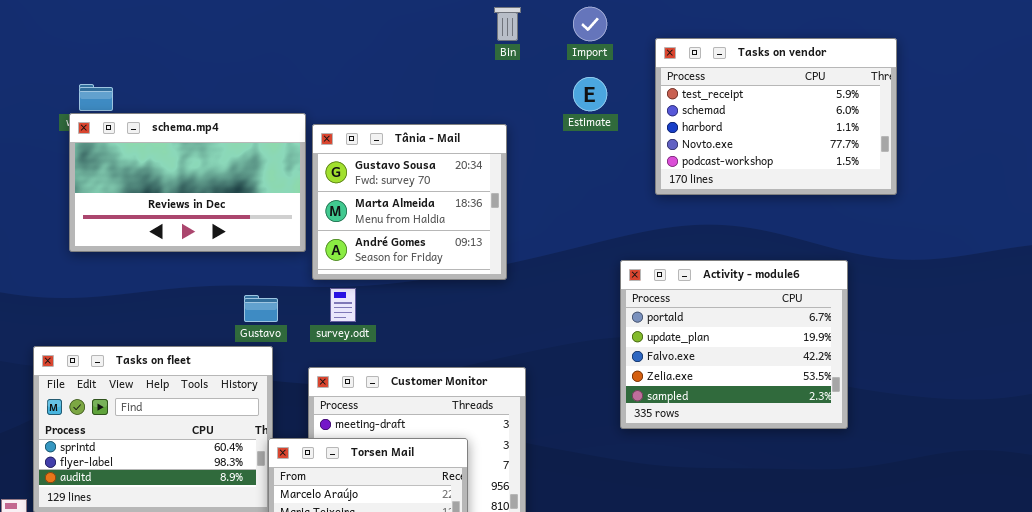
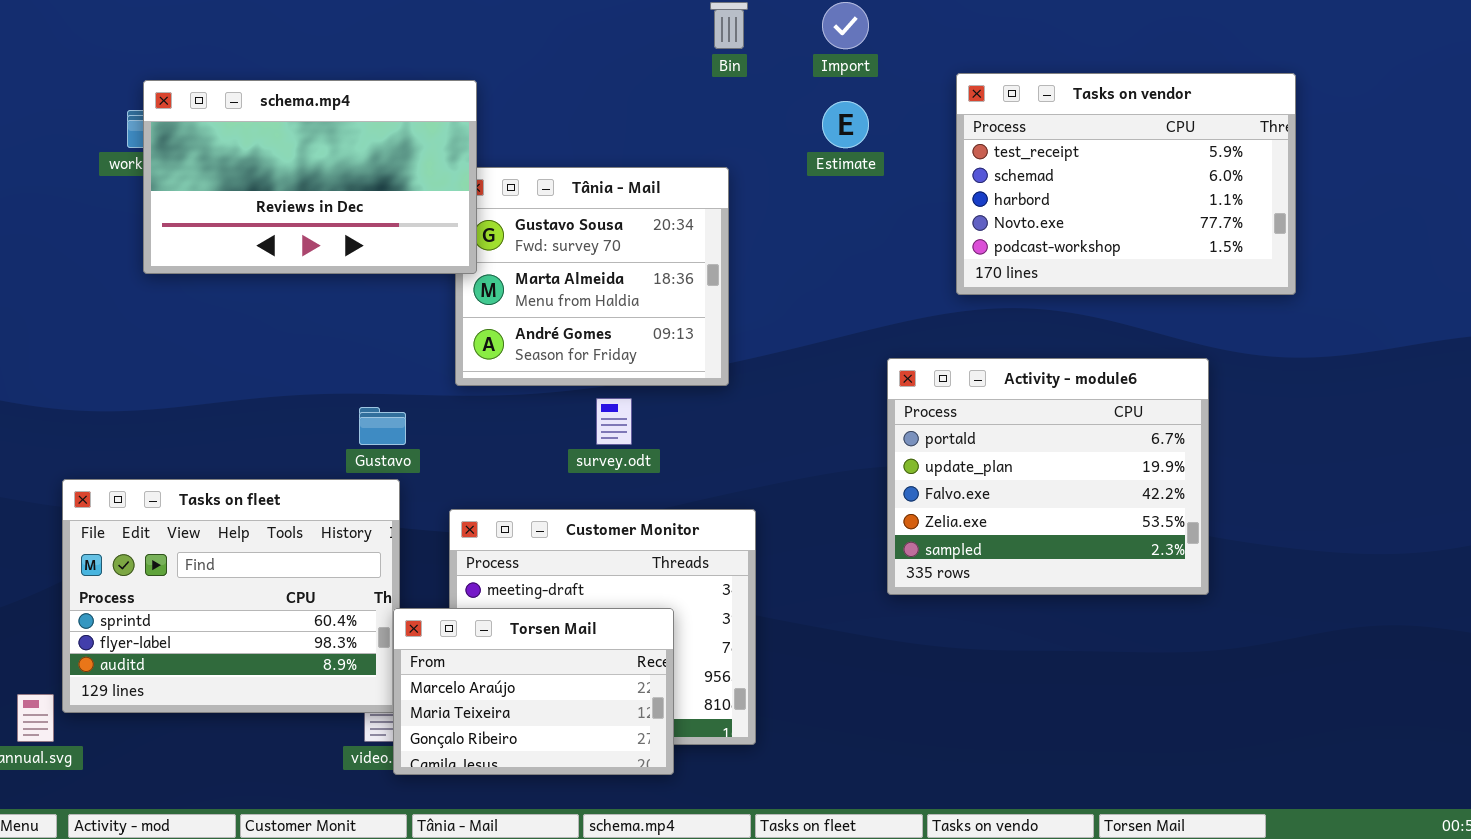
Tasks on vendor: [655,38,897,195] -> [956,73,1296,295], moved
schema.mp4: [69,113,306,252] -> [143,80,477,274], moved
survey.odt: [330,288,356,322] -> [596,398,632,445], moved

